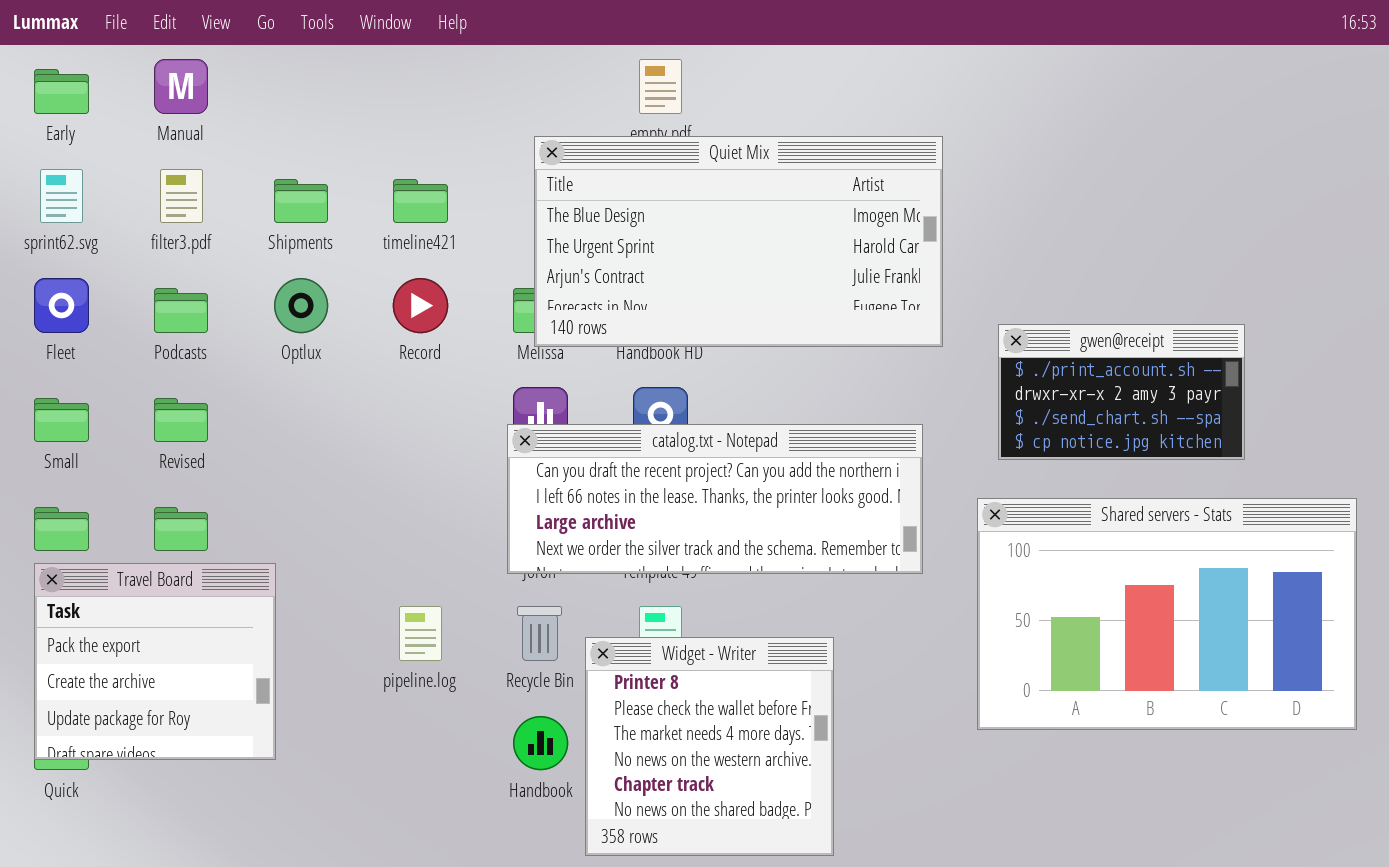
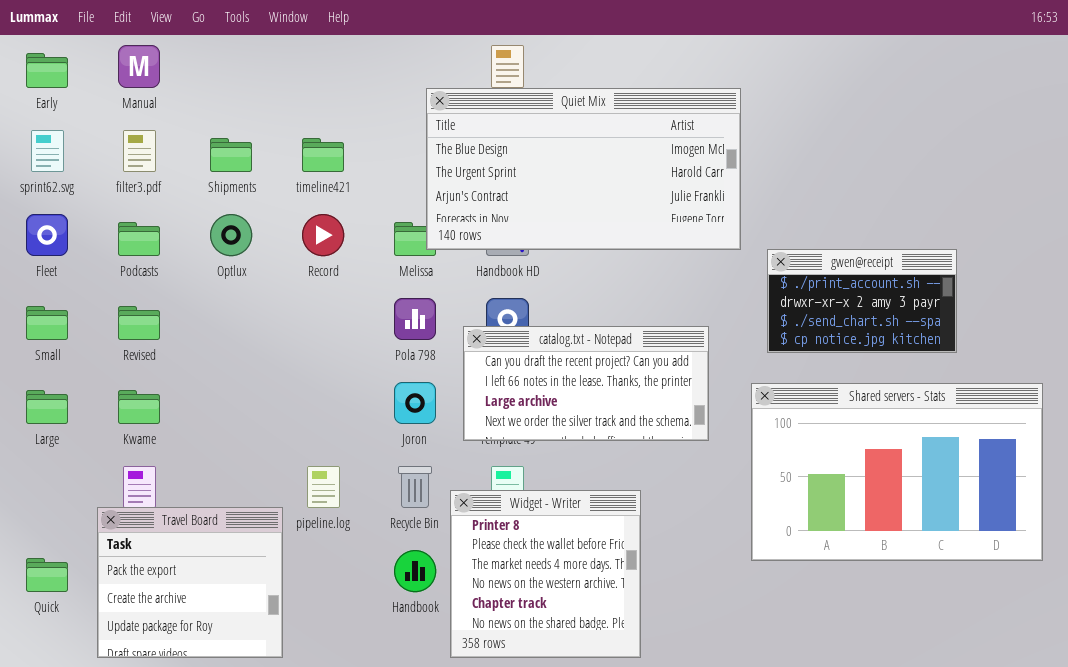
Quiet Mix: [534,136,943,347] -> [426,88,741,250], moved
catalog.txt - Notepad: [507,424,923,574] -> [463,326,709,441], resized
Travel Board: [34,563,276,760] -> [97,507,283,658], moved

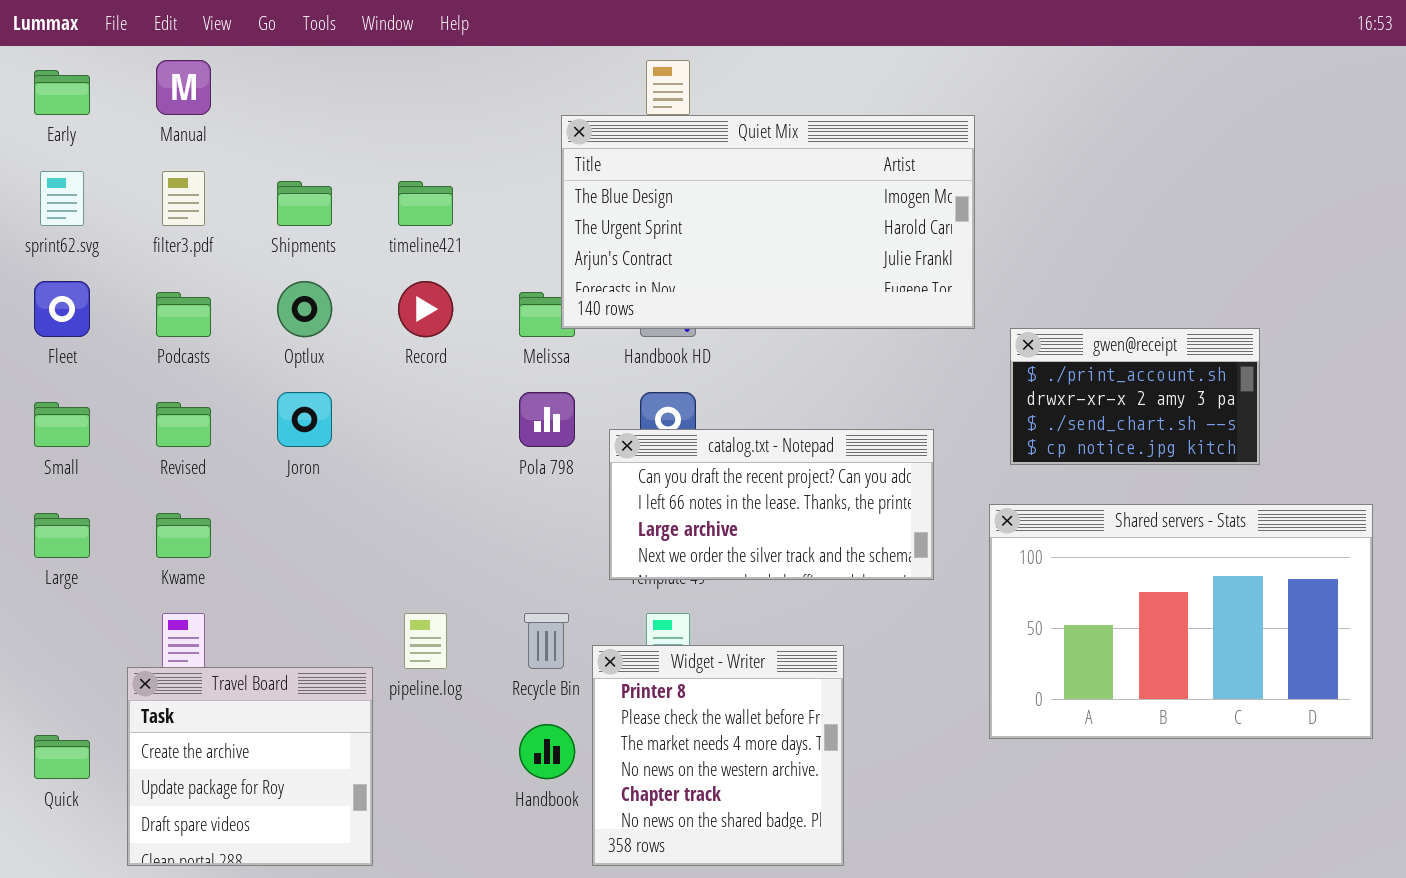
Joron: [394,382,436,424] -> [277,392,332,447], moved
Travel Board: [97,507,283,658] -> [127,667,373,866], scrolled down 1 row

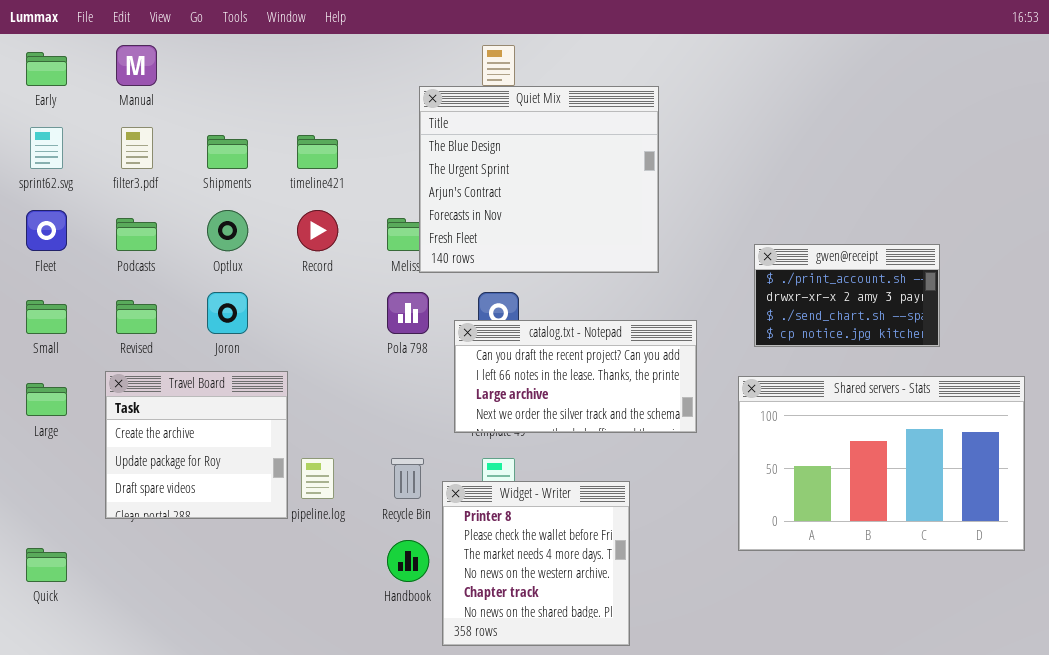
Quiet Mix: [561,115,975,329] -> [419,86,659,273], resized
Travel Board: [127,667,373,866] -> [105,371,288,519], moved

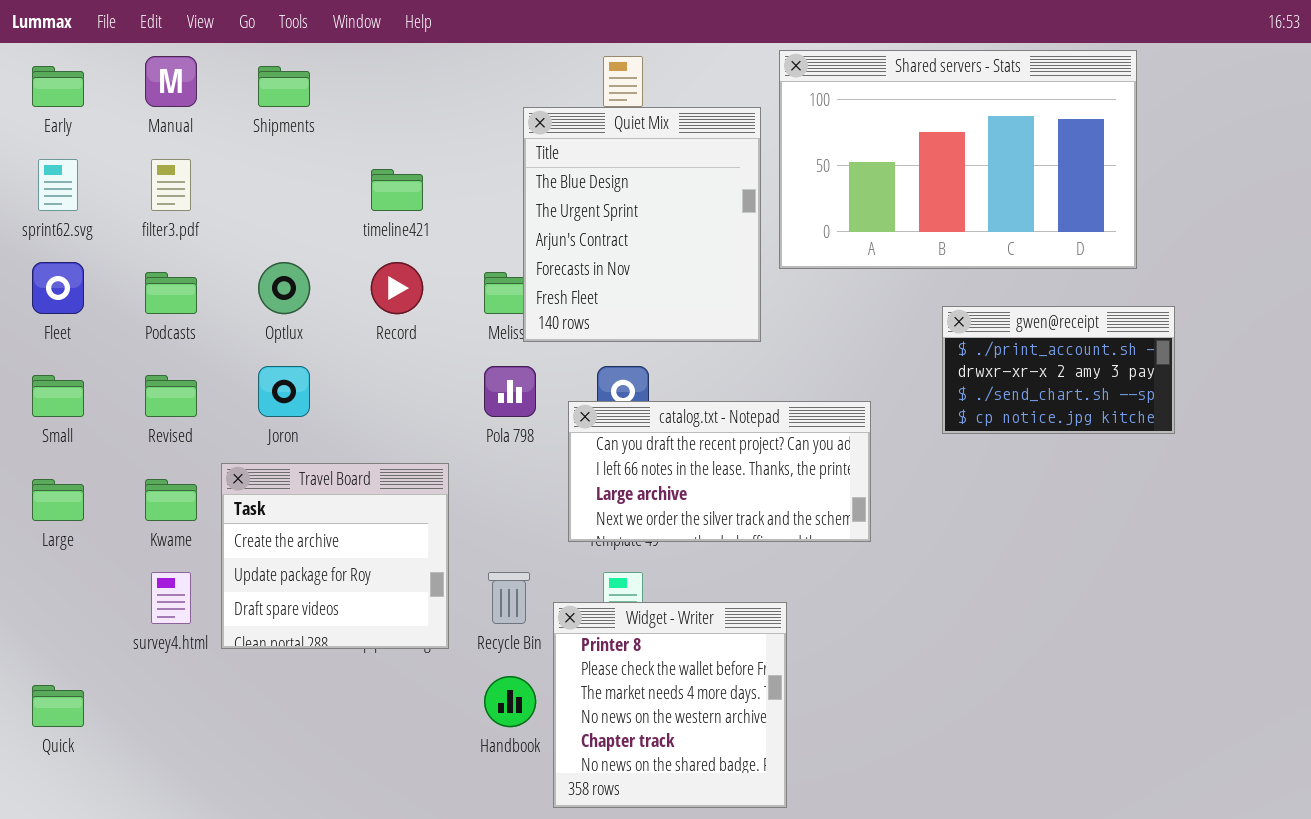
Quiet Mix: [419,86,659,273] -> [523,107,761,342], resized
Shipments: [207,135,248,169] -> [258,66,310,107], moved
Travel Board: [105,371,288,519] -> [221,463,449,649], moved
Shared servers - Stats: [738,376,1025,551] -> [779,50,1137,269], moved

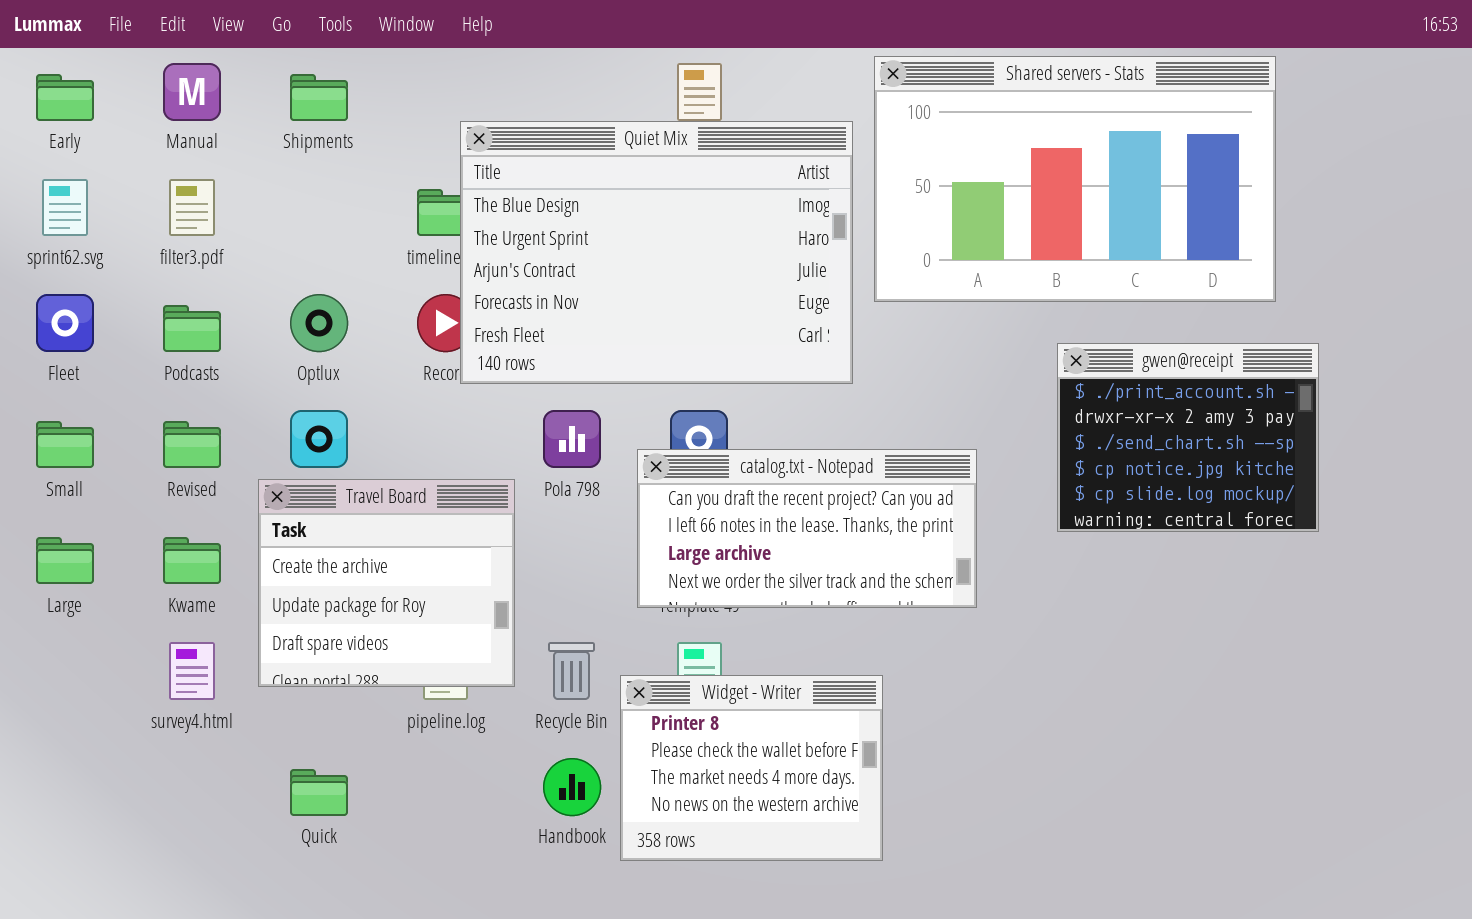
Quiet Mix: [523,107,761,342] -> [460,121,853,384], resized
gwen@receipt: [942,306,1175,434] -> [1057,343,1319,532], resized
Travel Board: [221,463,449,649] -> [258,479,515,687], moved
Widget - Writer: [553,602,787,808] -> [620,675,883,861], resized
Quick: [32,685,84,727] -> [290,769,348,816], moved

